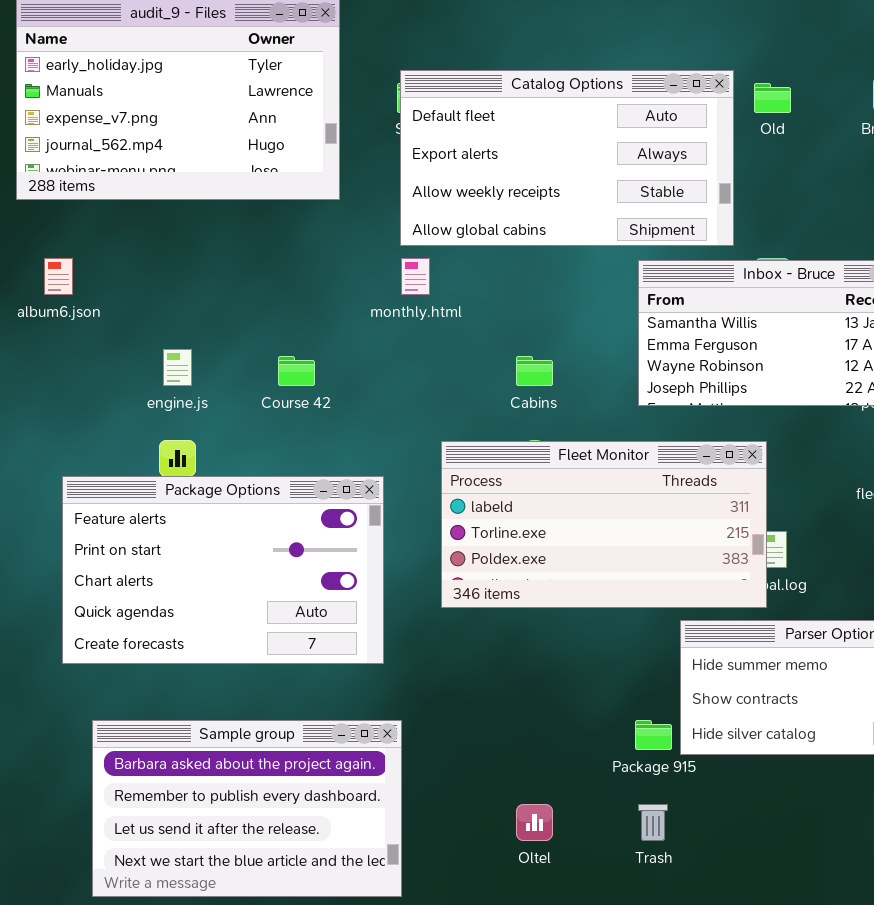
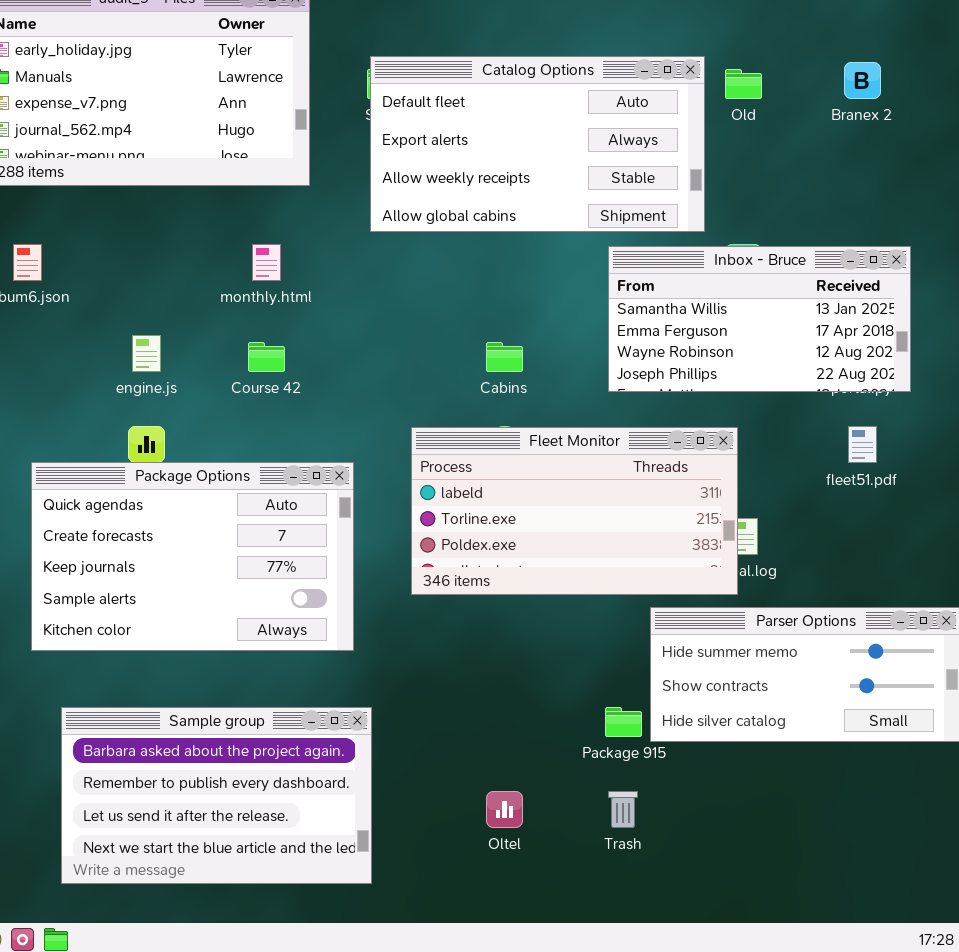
monthly.html: [401,258,430,295] -> [252,244,281,281], moved
Package Options: [62,476,384,664] -> [31,462,354,651], scrolled down 3 rows

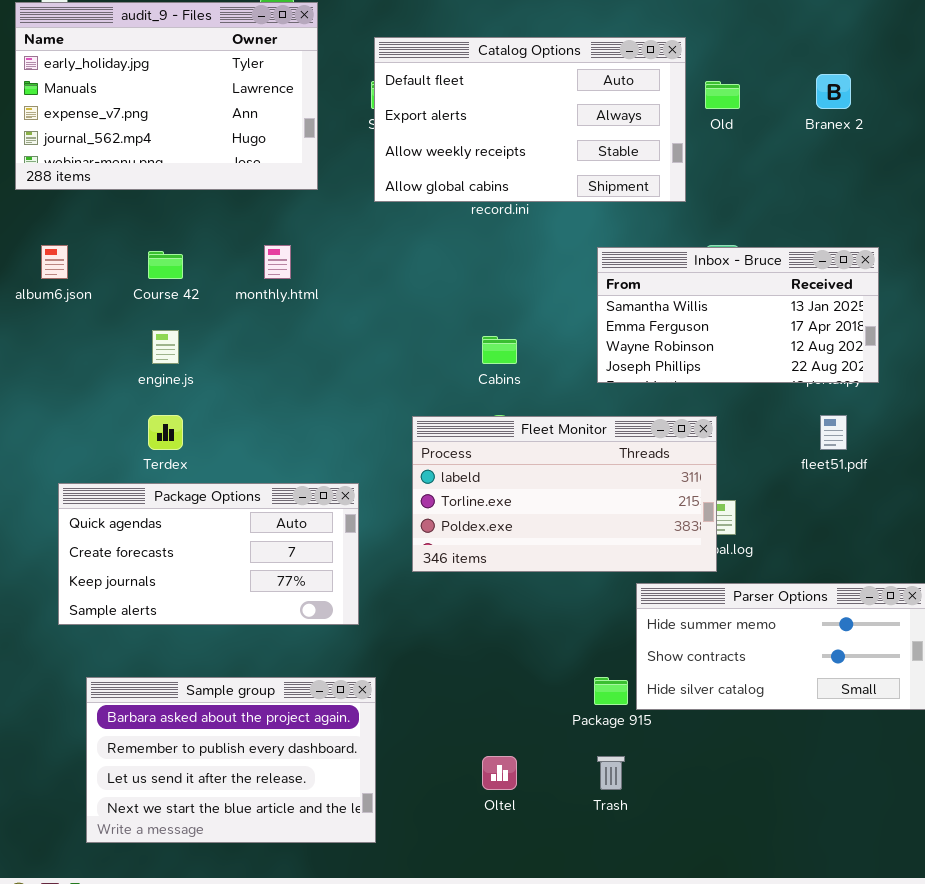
Catalog Options: [370,56,705,232] -> [374,37,686,202], moved
Course 42: [248,342,285,372] -> [148,251,183,279], moved
Package Options: [31,462,354,651] -> [58,483,359,625], resized

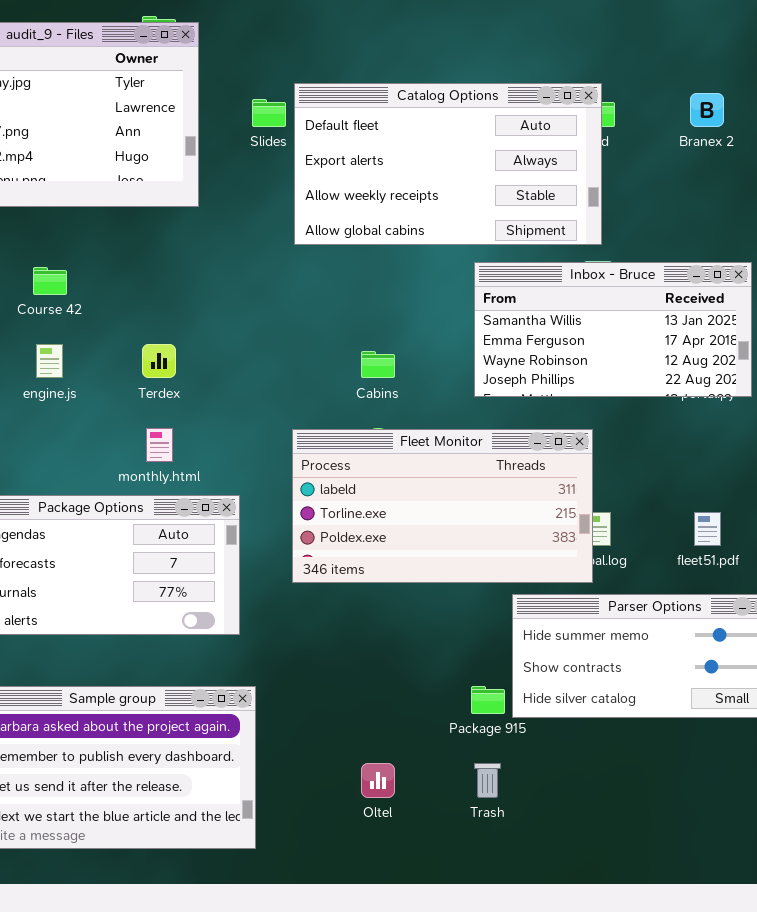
Catalog Options: [374,37,686,202] -> [294,83,602,245], moved
monthly.html: [264,245,291,279] -> [146,428,173,462], moved
Terdex: [148,415,183,450] -> [142,344,176,378], moved
fleet51.pdf: [820,415,847,450] -> [694,512,721,546], moved

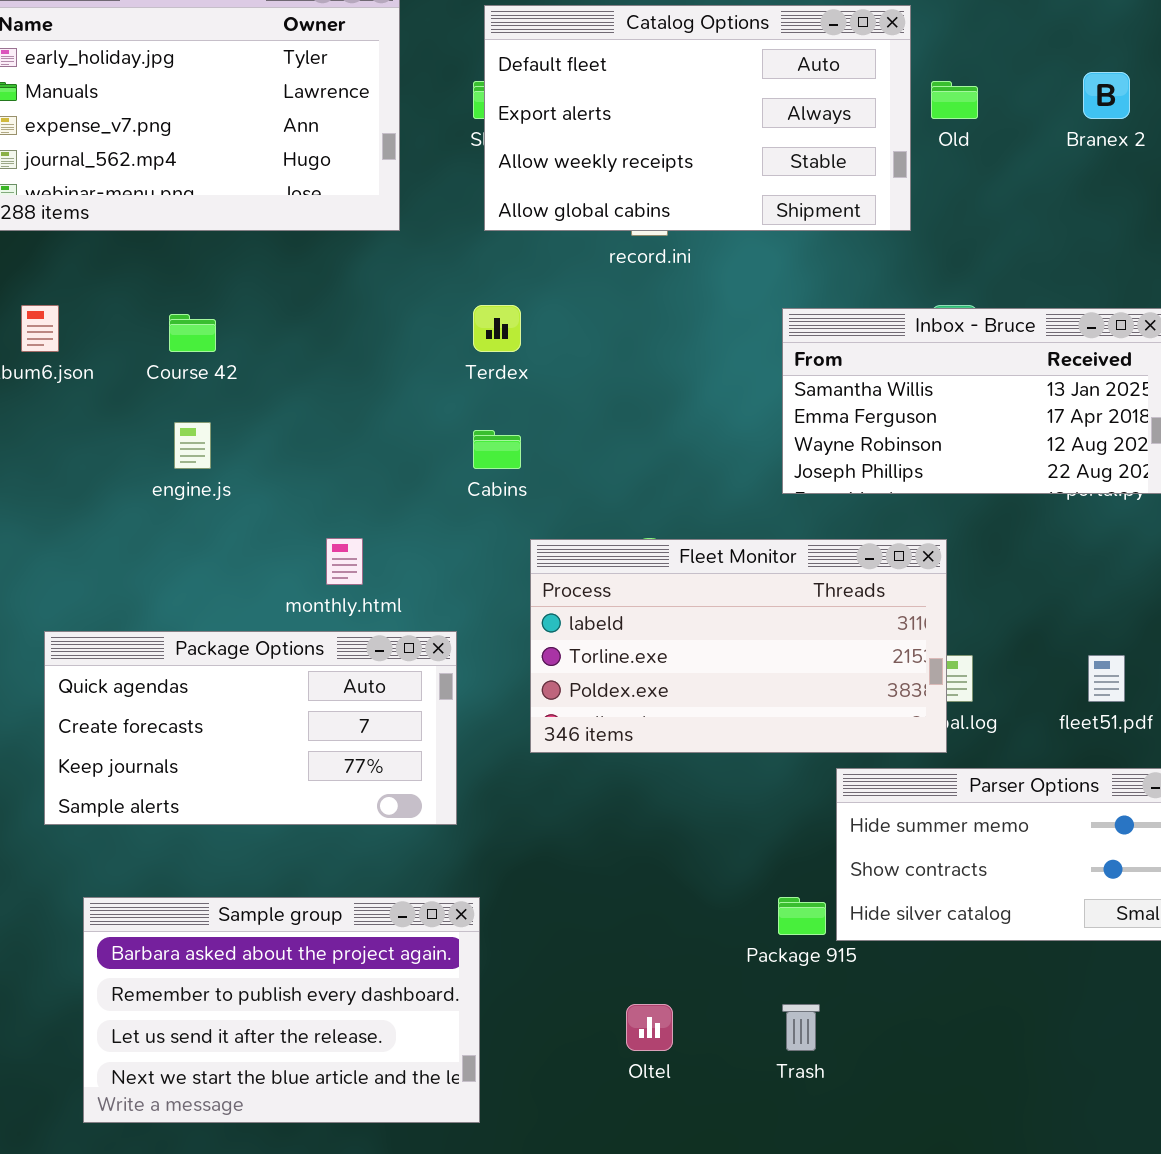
Catalog Options: [294,83,602,245] -> [484,5,911,231], moved
Terdex: [142,344,176,378] -> [473,305,521,352], moved
Cabins: [361,351,395,378] -> [473,430,521,469], moved

